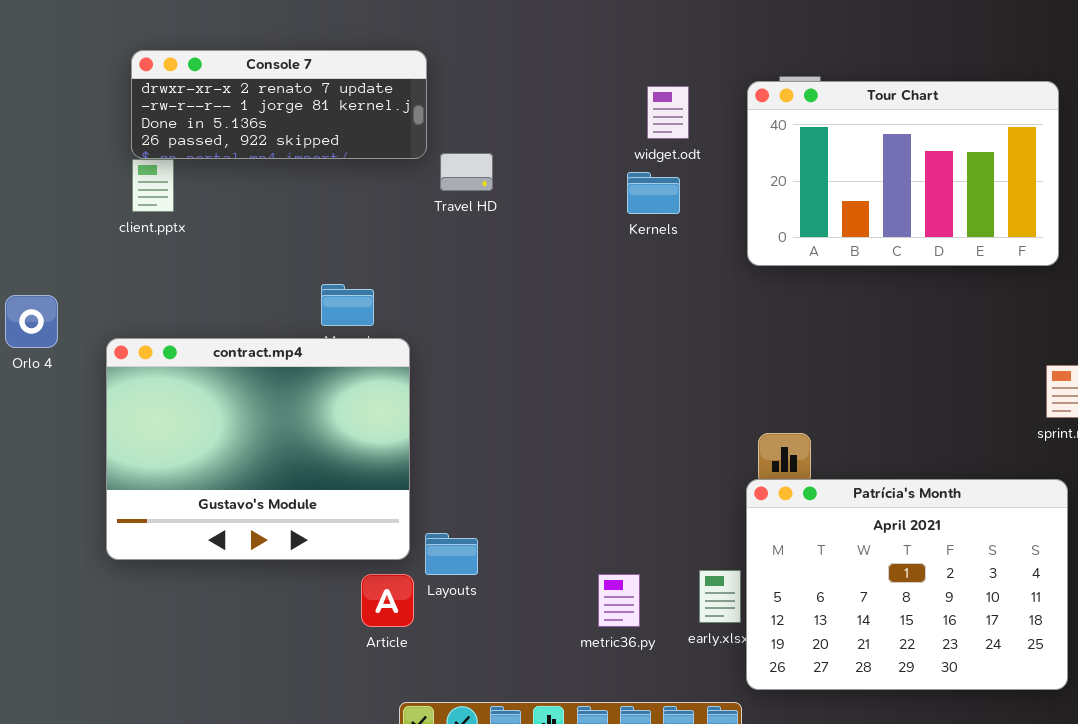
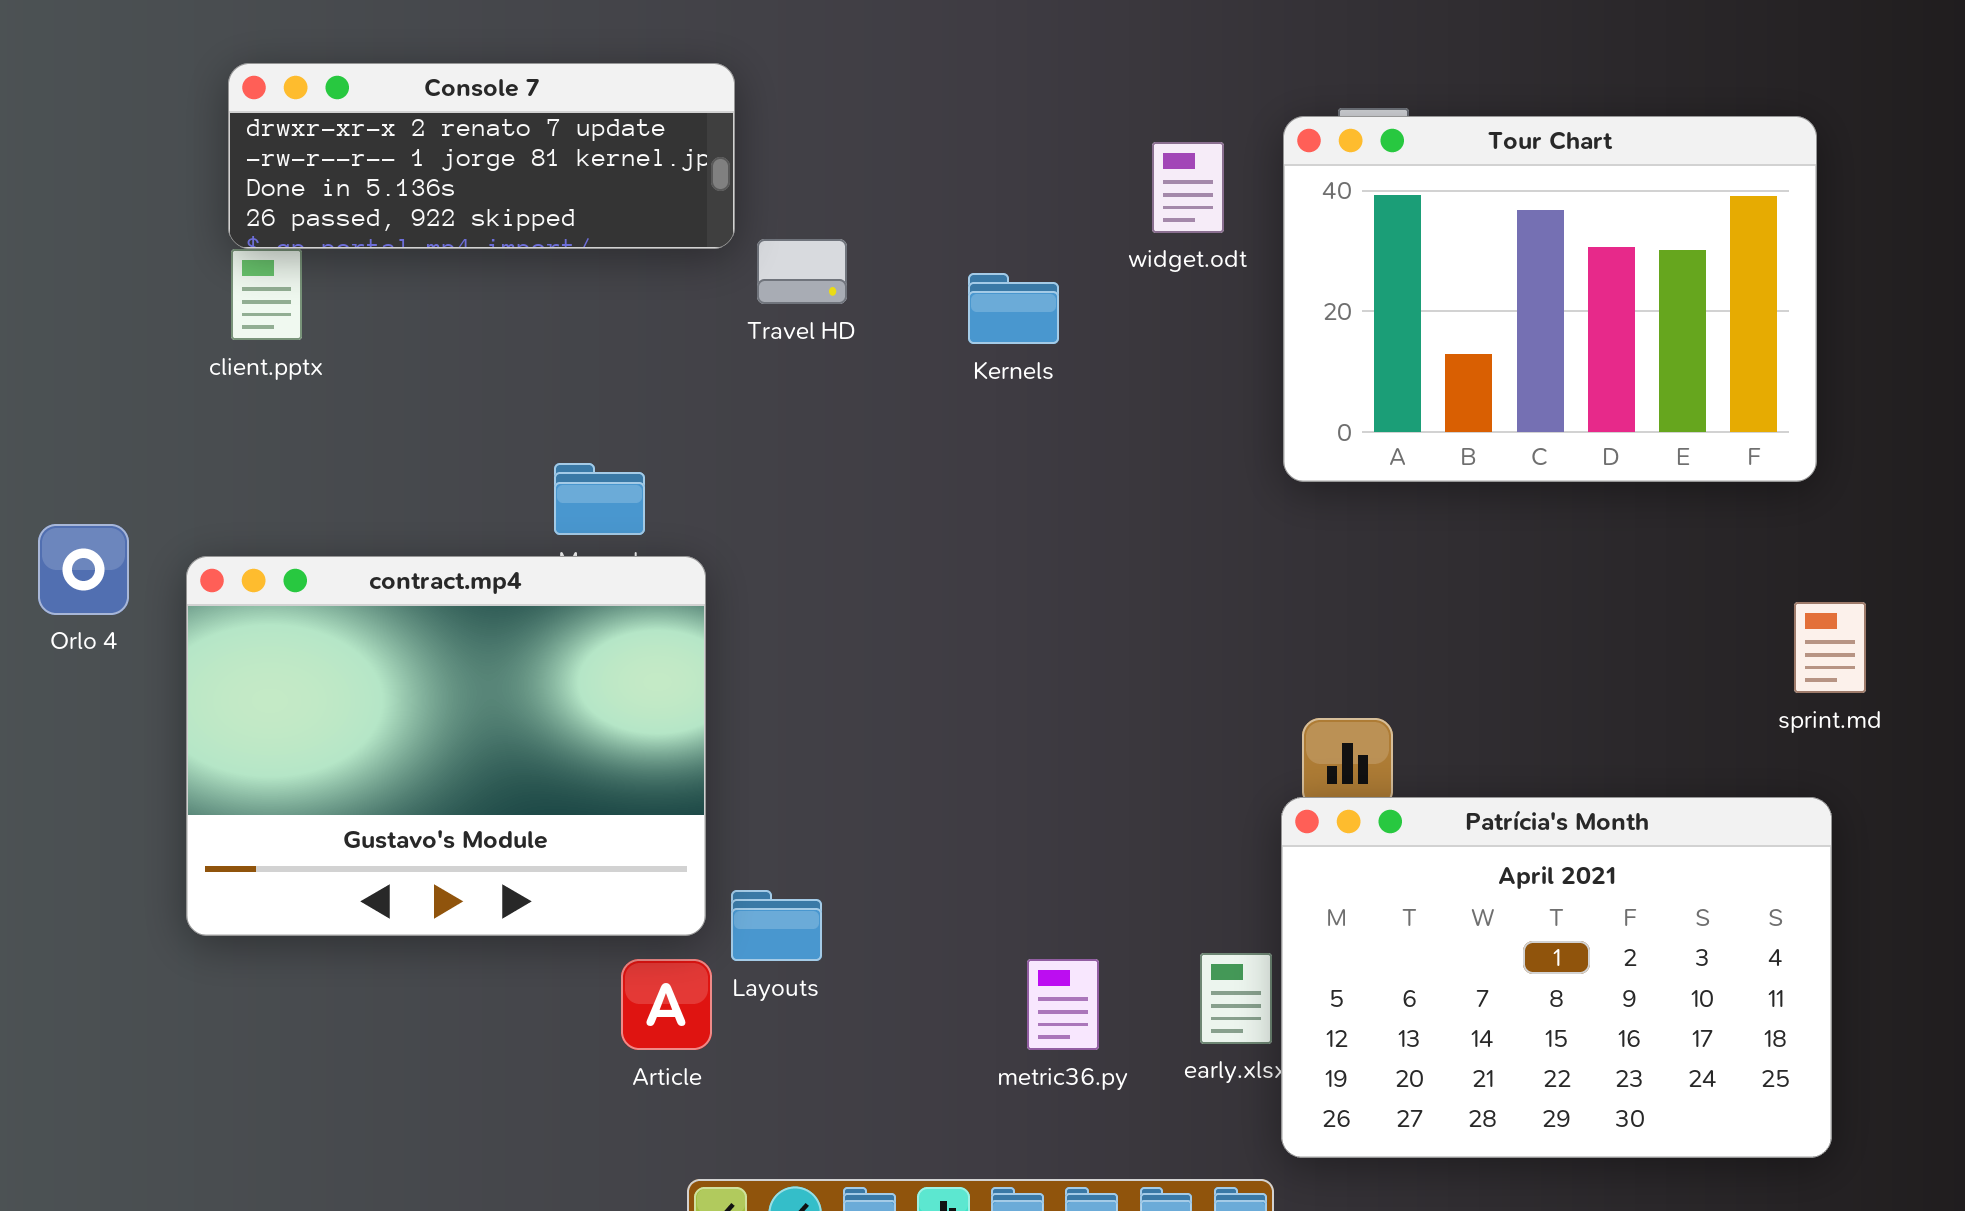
Tour Chart: [747,81,1059,266] -> [1283,116,1817,482], resized
widget.odt: [647,86,689,139] -> [1152,142,1224,233], moved
Kernels: [627,172,680,214] -> [968,273,1059,344], moved
Orlo 4: [5,295,58,348] -> [38,524,129,615], moved

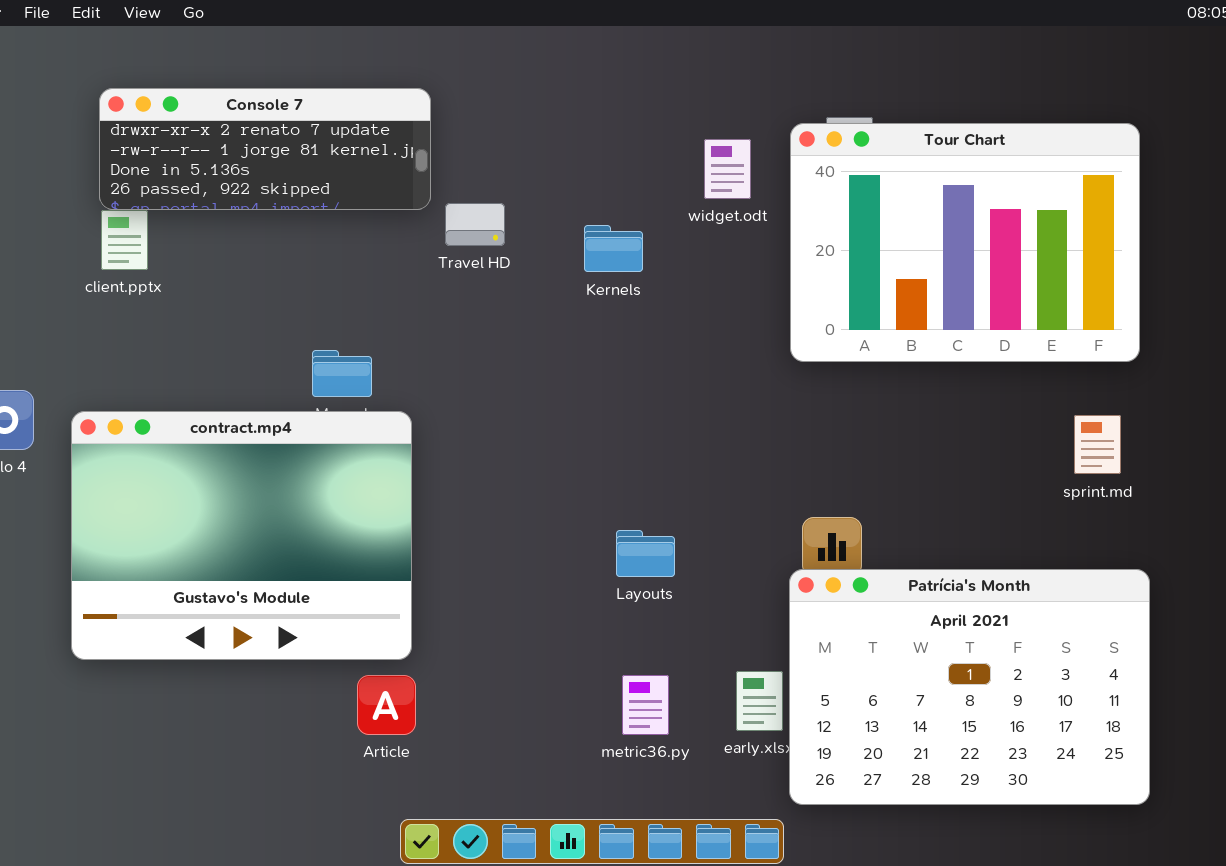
sprint.md: [1794,602,1866,693] -> [1074,415,1121,474], moved
Layouts: [731,890,822,961] -> [616,530,675,577], moved

